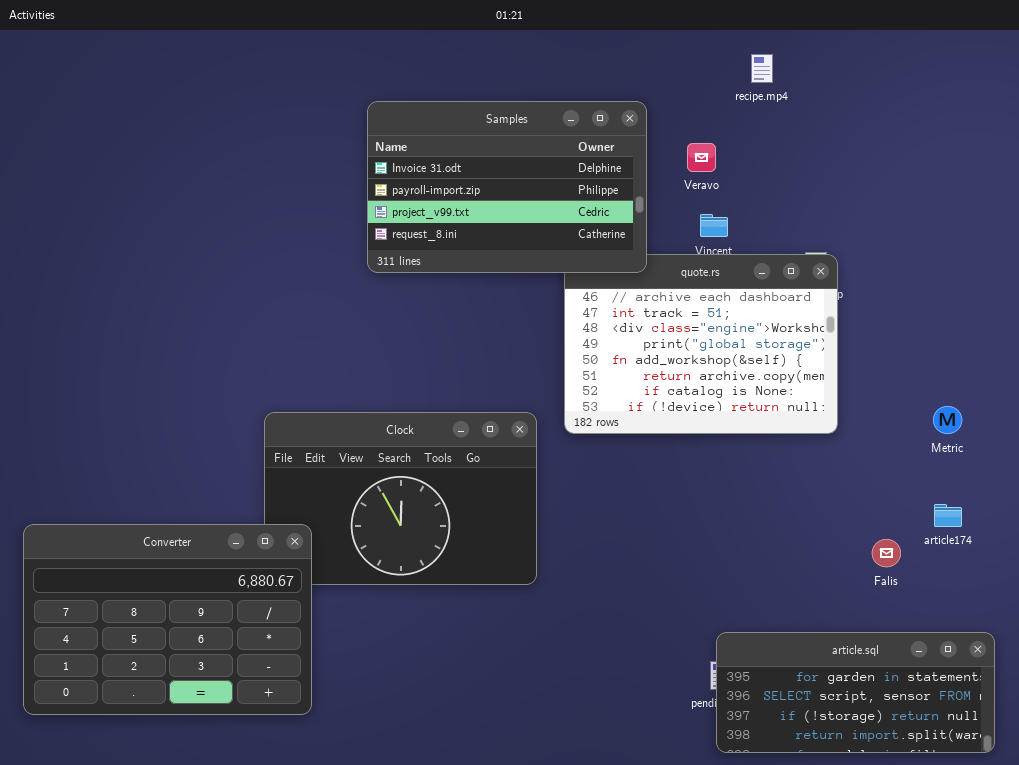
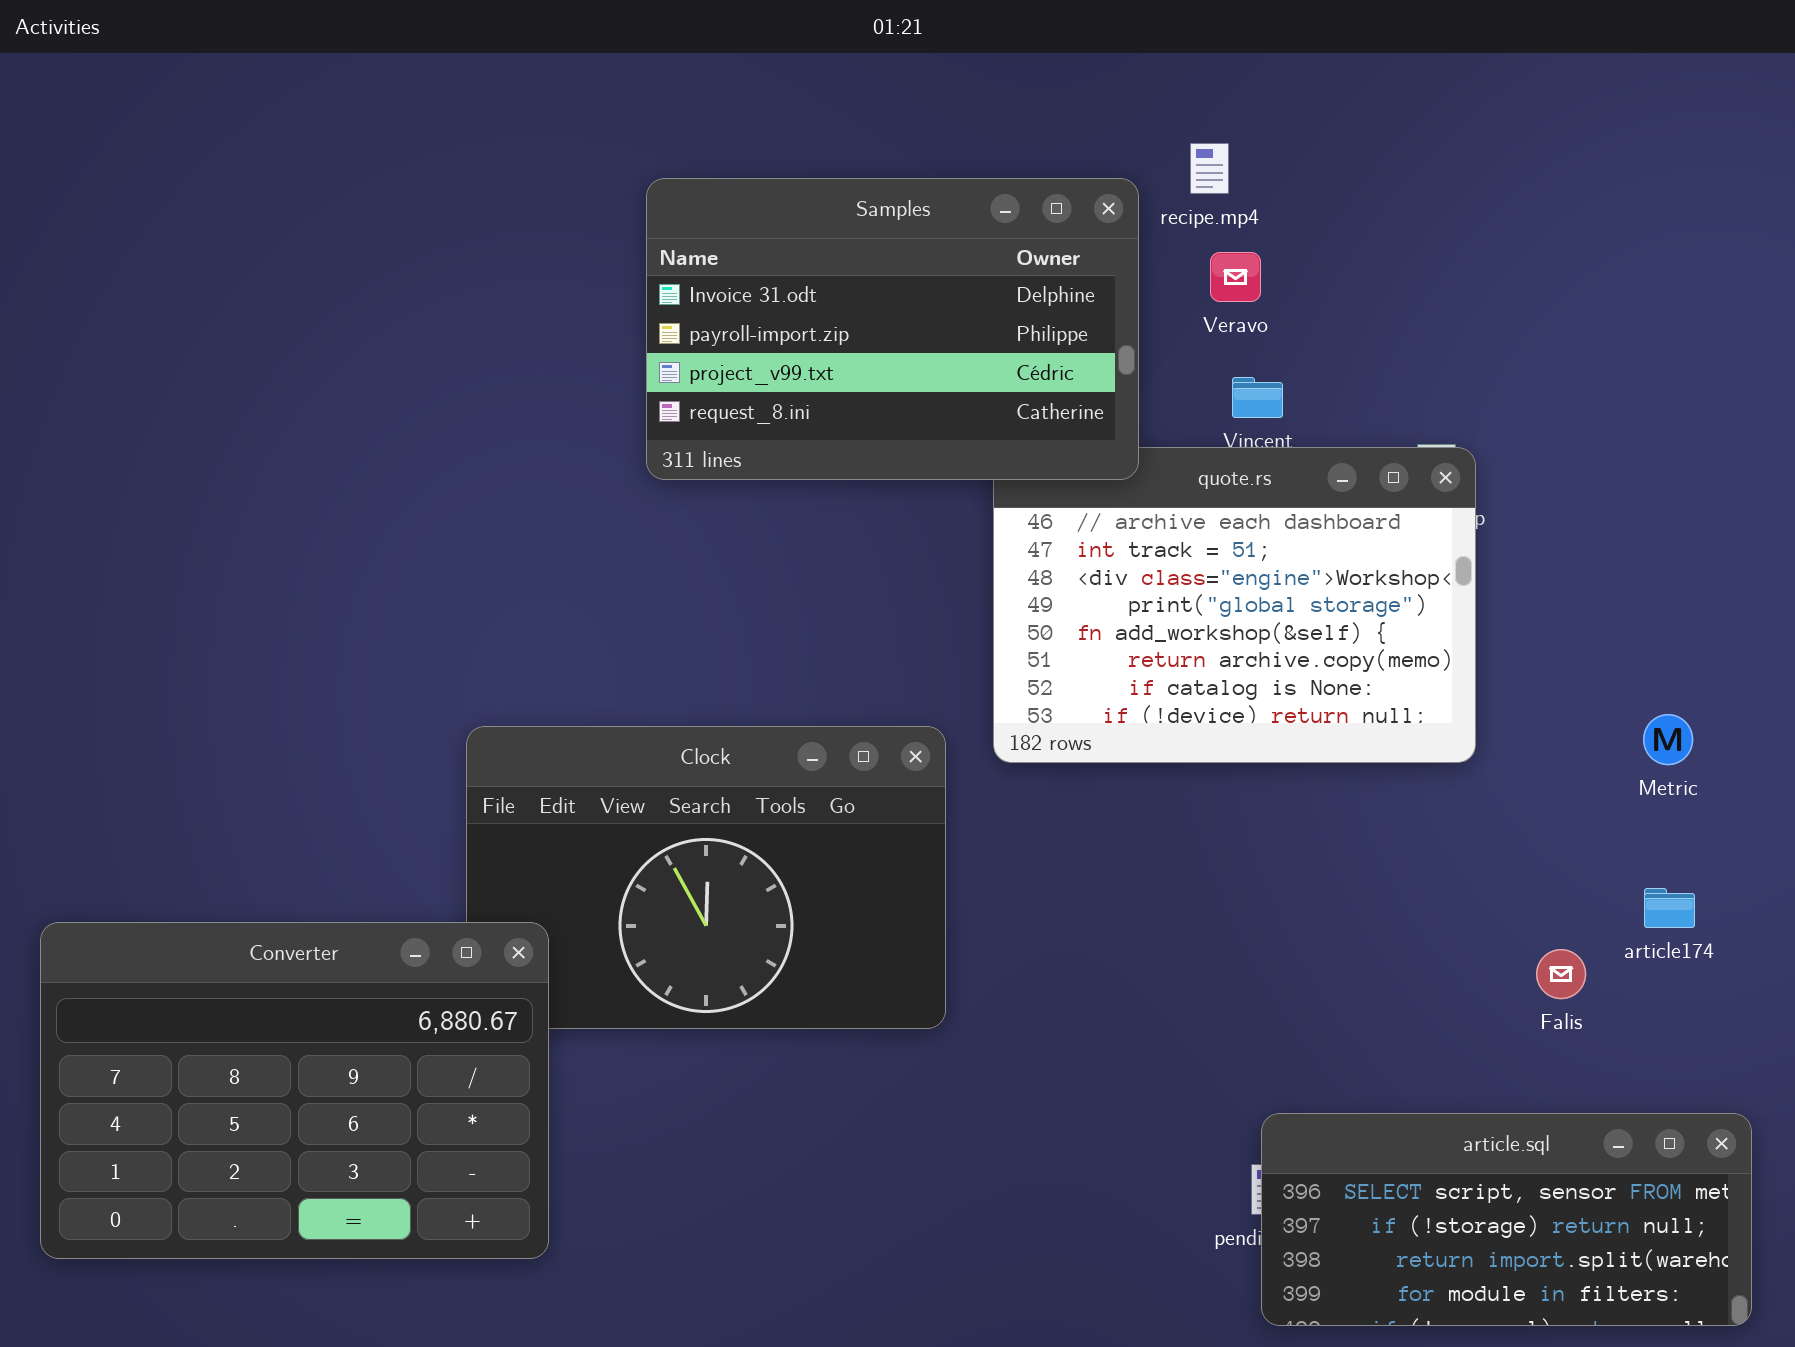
recipe.mp4: [751,54,773,83] -> [1190,143,1229,194], moved
article.sql: [716,632,995,753] -> [1261,1113,1752,1326], scrolled down 1 row

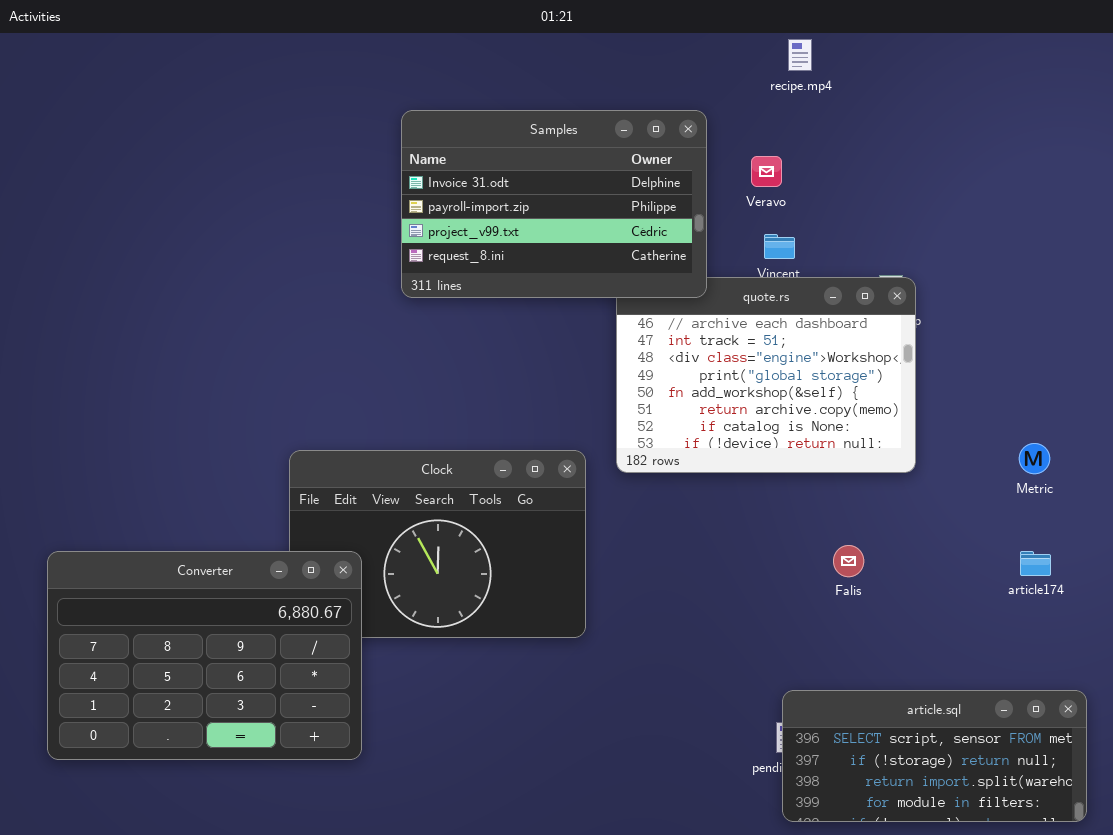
recipe.mp4: [1190,143,1229,194] -> [788,39,812,71], moved
Converter: [40,922,549,1259] -> [47,551,362,760], moved
Falis: [1536,949,1586,999] -> [833,545,864,577], moved

